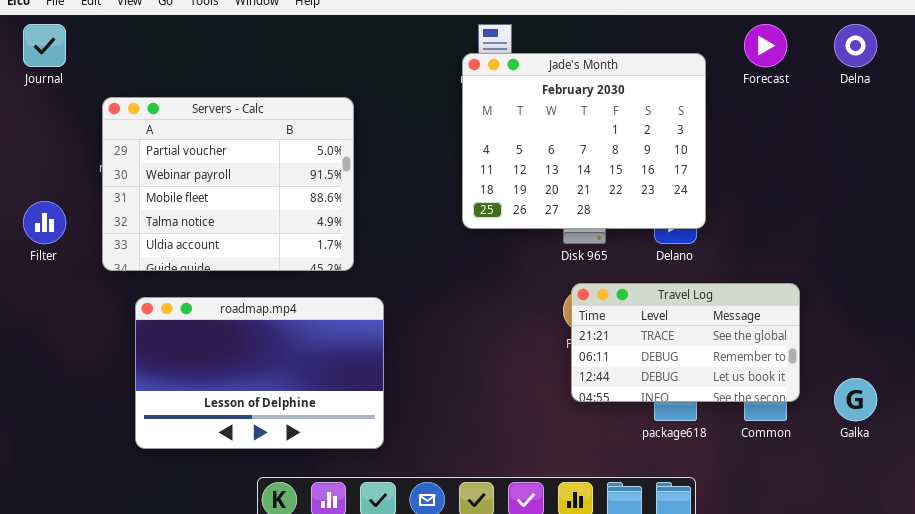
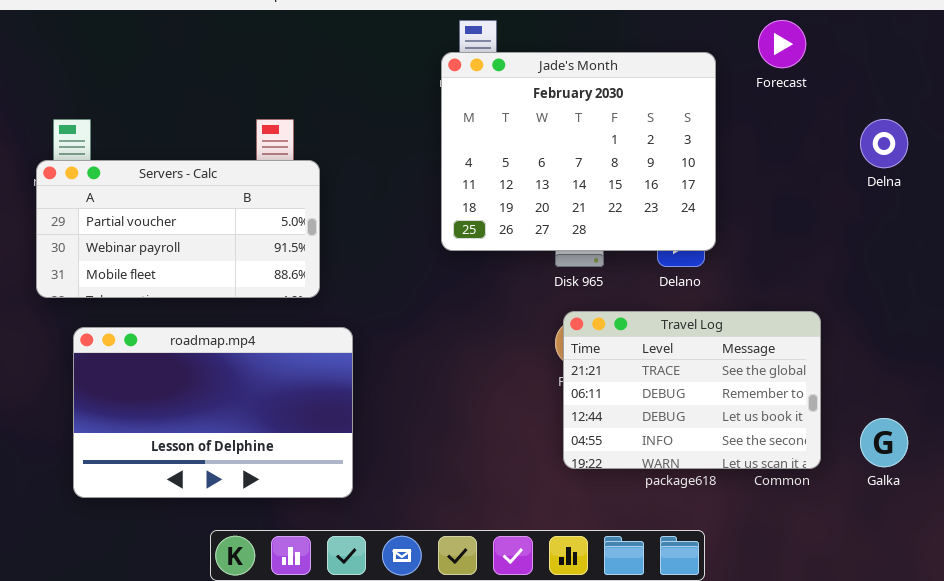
Delna: [834,24,877,67] -> [860,119,908,168], moved
Servers - Calc: [102,97,354,271] -> [36,160,320,298], resized
Travel Log: [571,283,800,402] -> [563,311,821,469], resized

